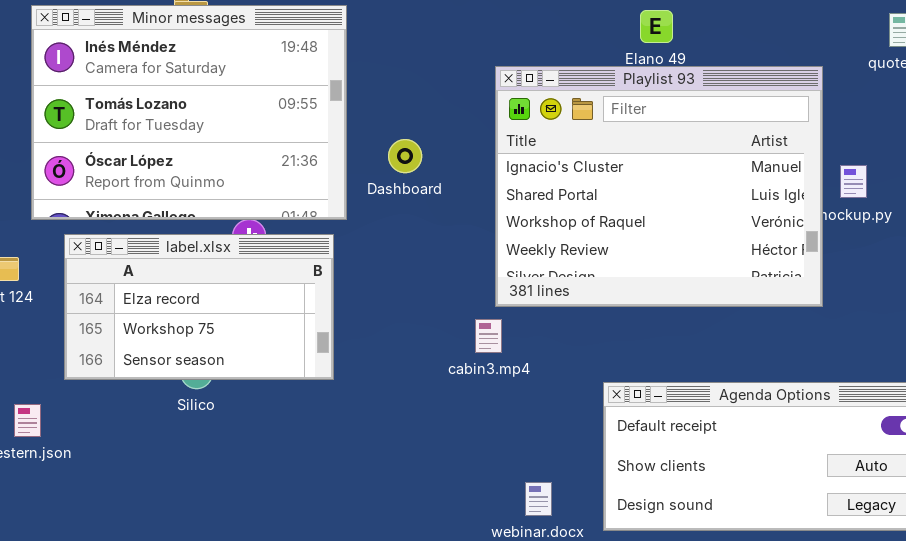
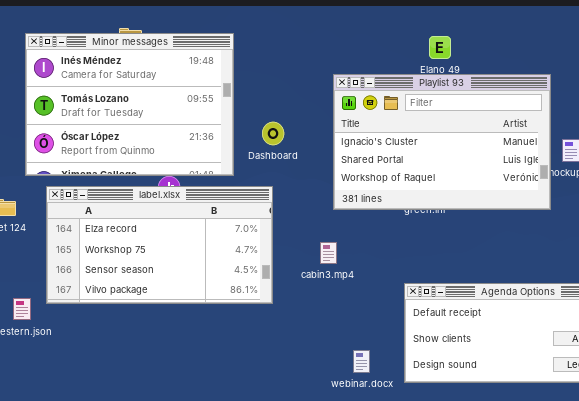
Playlist 93: [495,66,823,307] -> [333,74,551,210], resized
label.xlsx: [64,234,334,380] -> [46,186,273,304], resized

